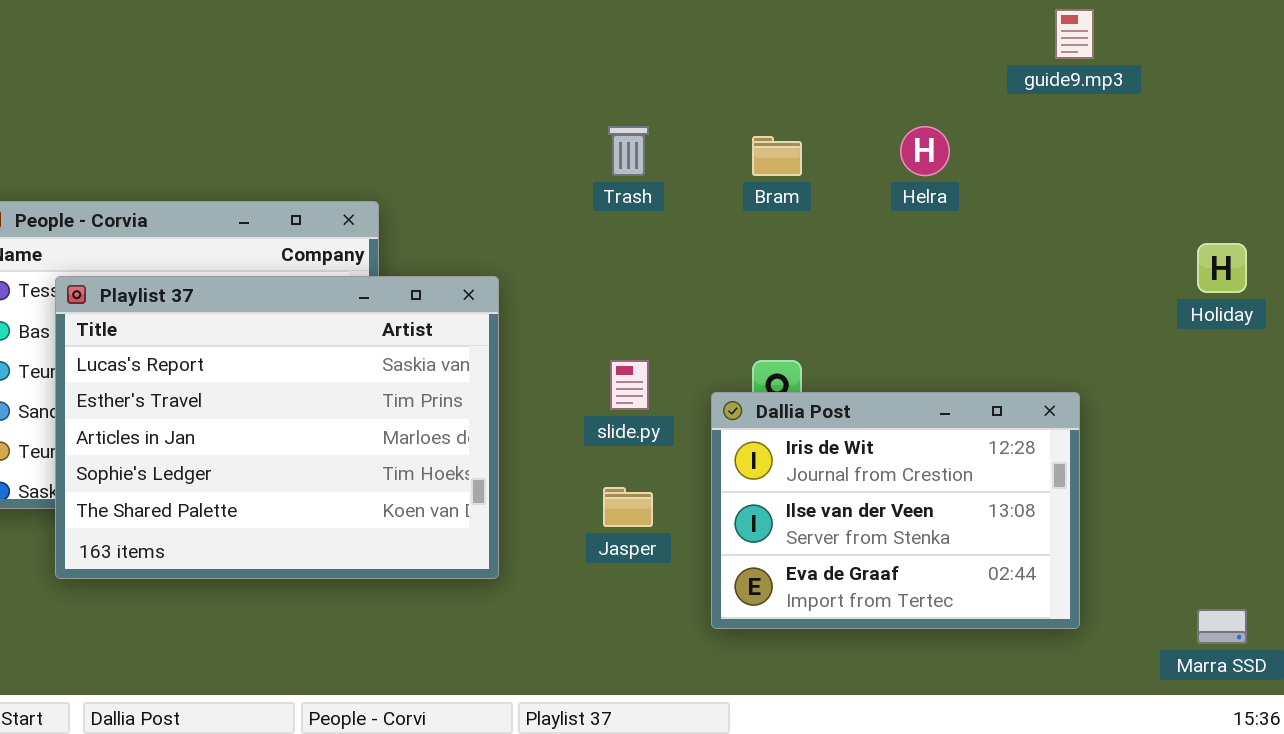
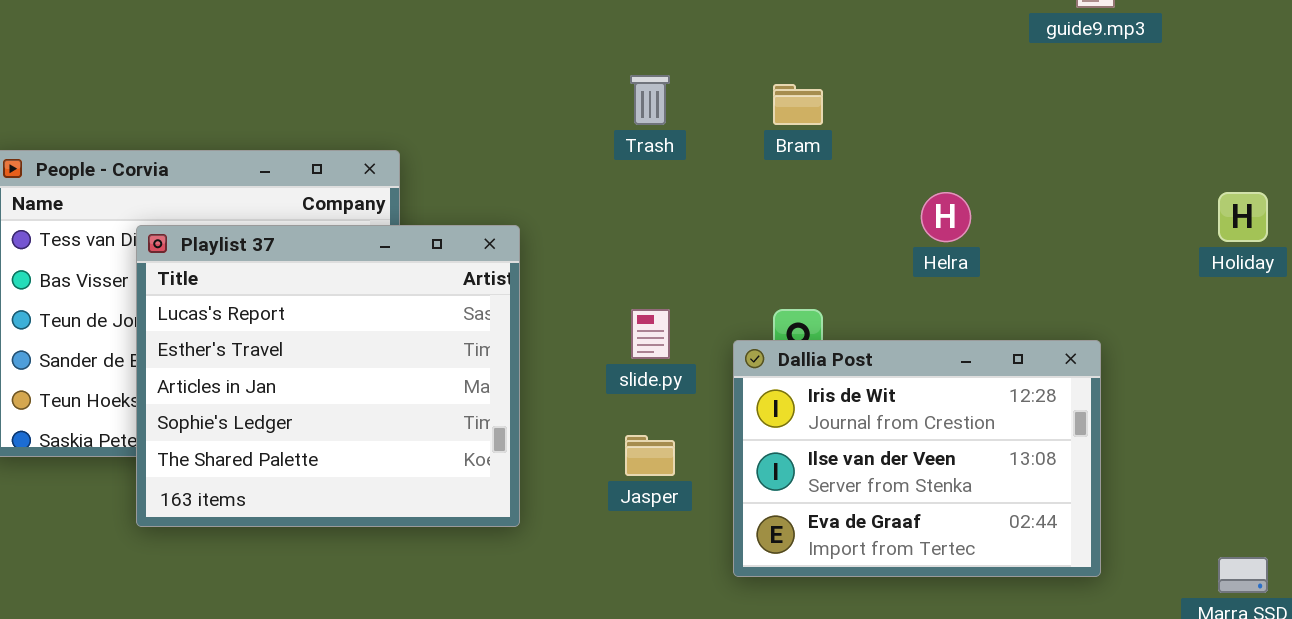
Helra: [900,126,950,176] -> [921,192,971,242], moved
Playlist 37: [55,276,499,579] -> [136,225,520,527], resized

